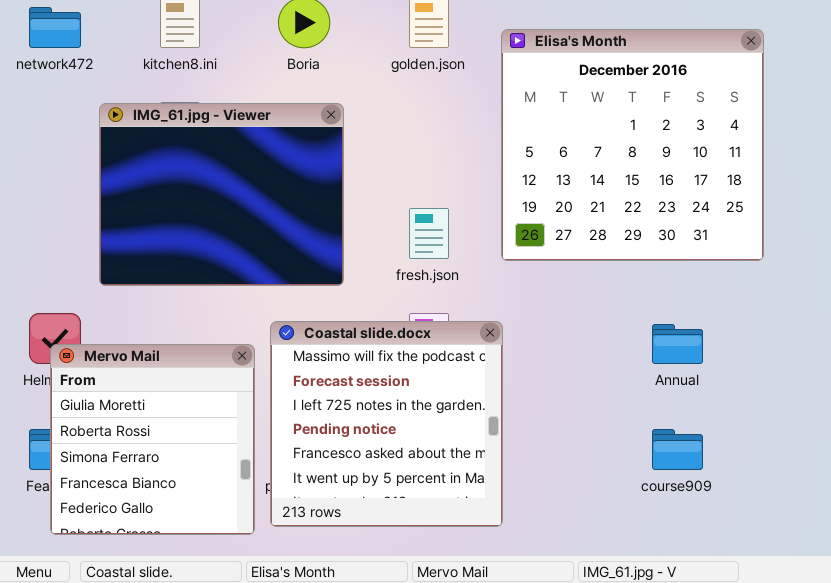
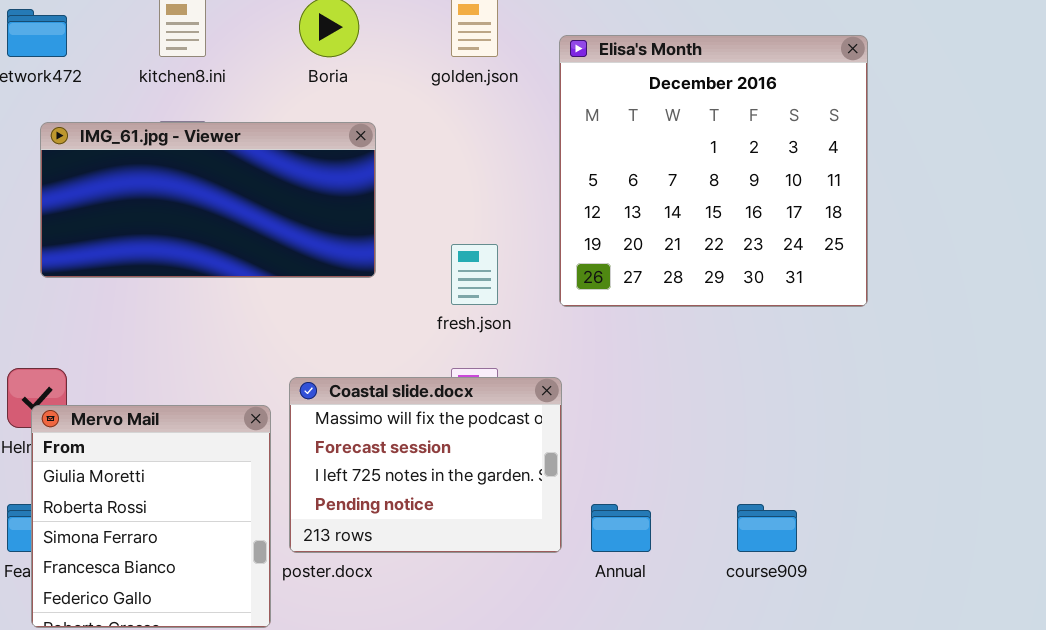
IMG_61.jpg - Viewer: [99,103,344,286] -> [40,122,376,278], resized
Coastal slide.docx: [270,321,503,527] -> [289,377,562,553], resized
Annual: [652,324,703,364] -> [591,504,651,552], moved

